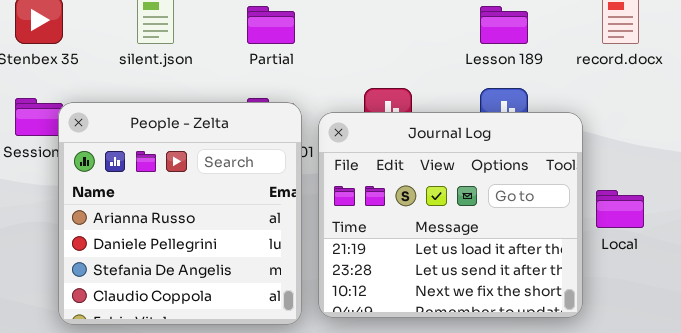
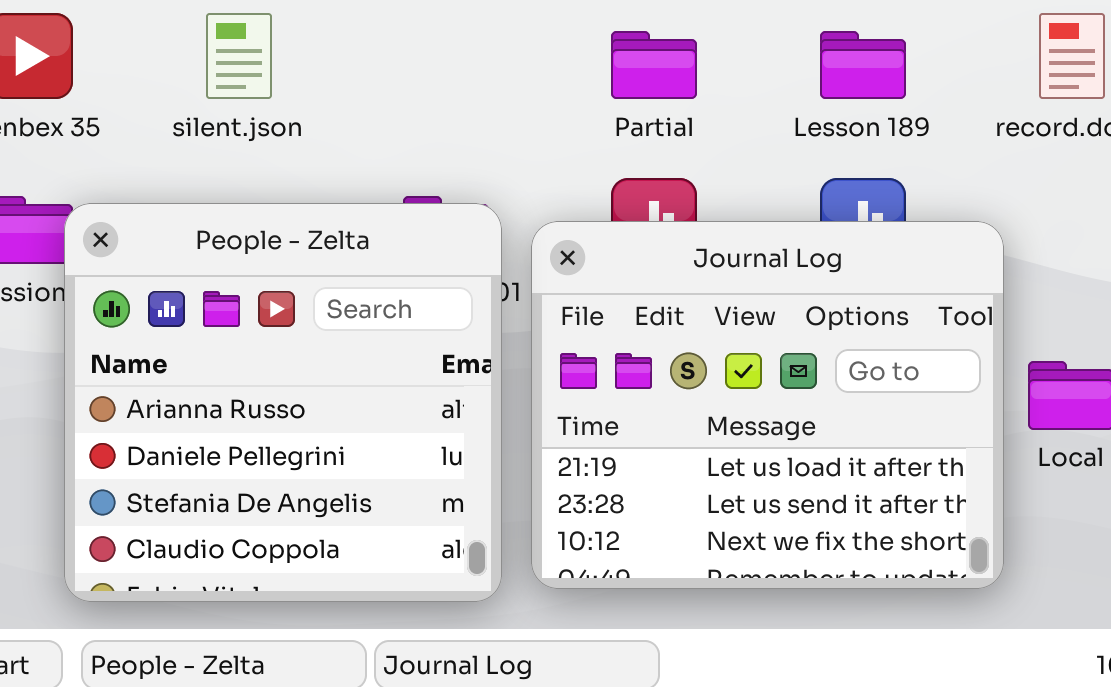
Partial: [247,6,295,44] -> [611,31,697,99], moved

